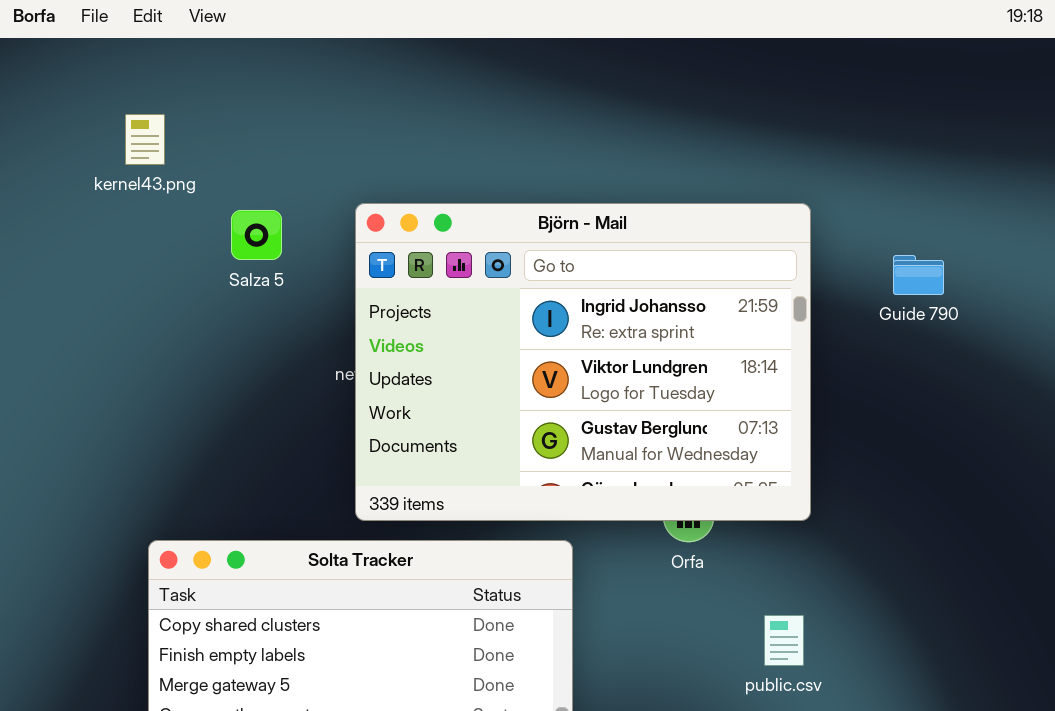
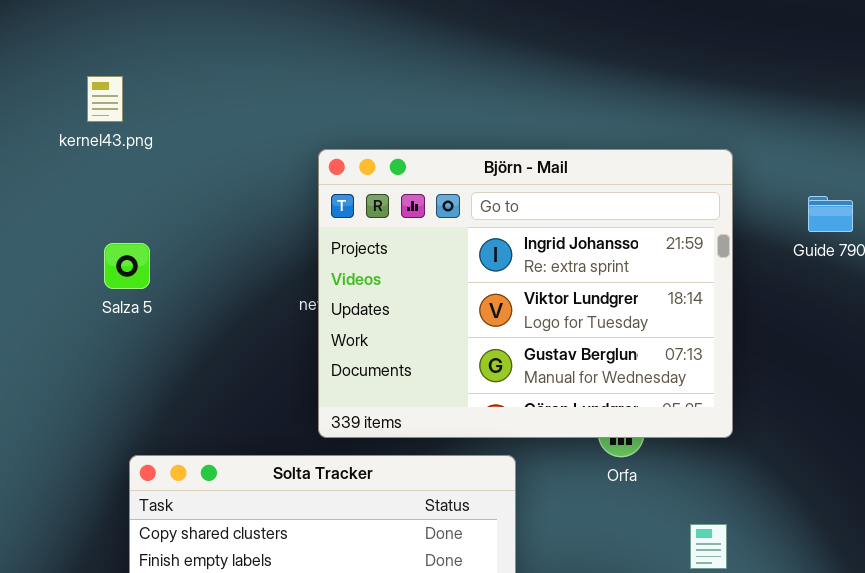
kernel43.png: [125,114,165,165] -> [87,76,123,122], moved
Salza 5: [231,210,282,260] -> [104,243,150,289], moved

